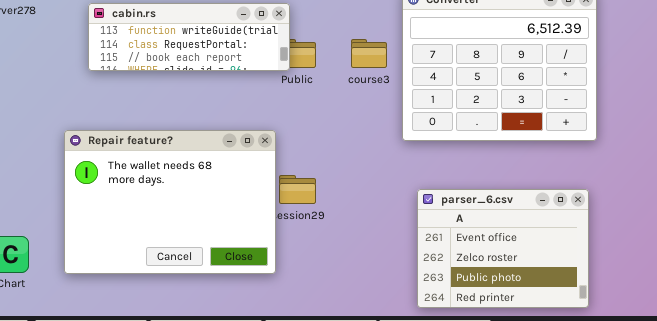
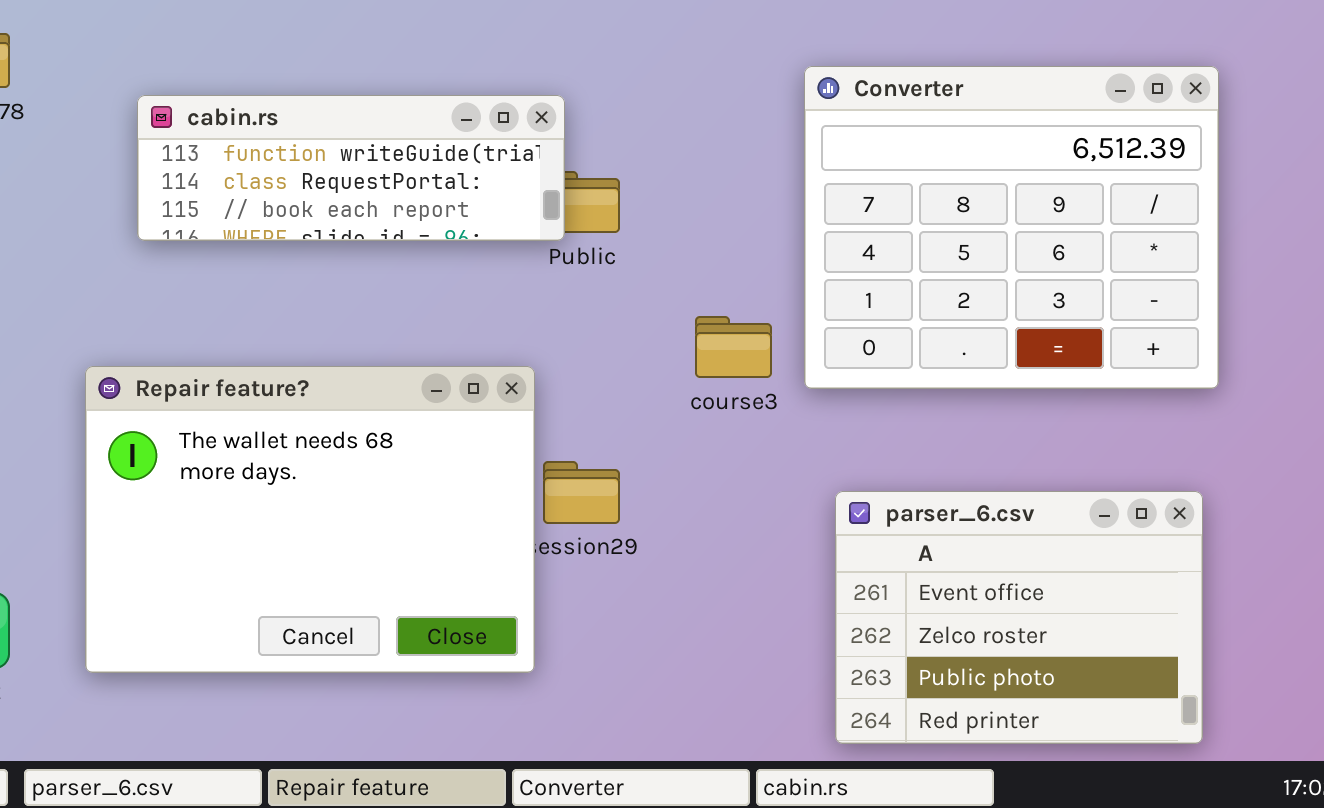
course3: [351,39,387,68] -> [695,316,772,378], moved

